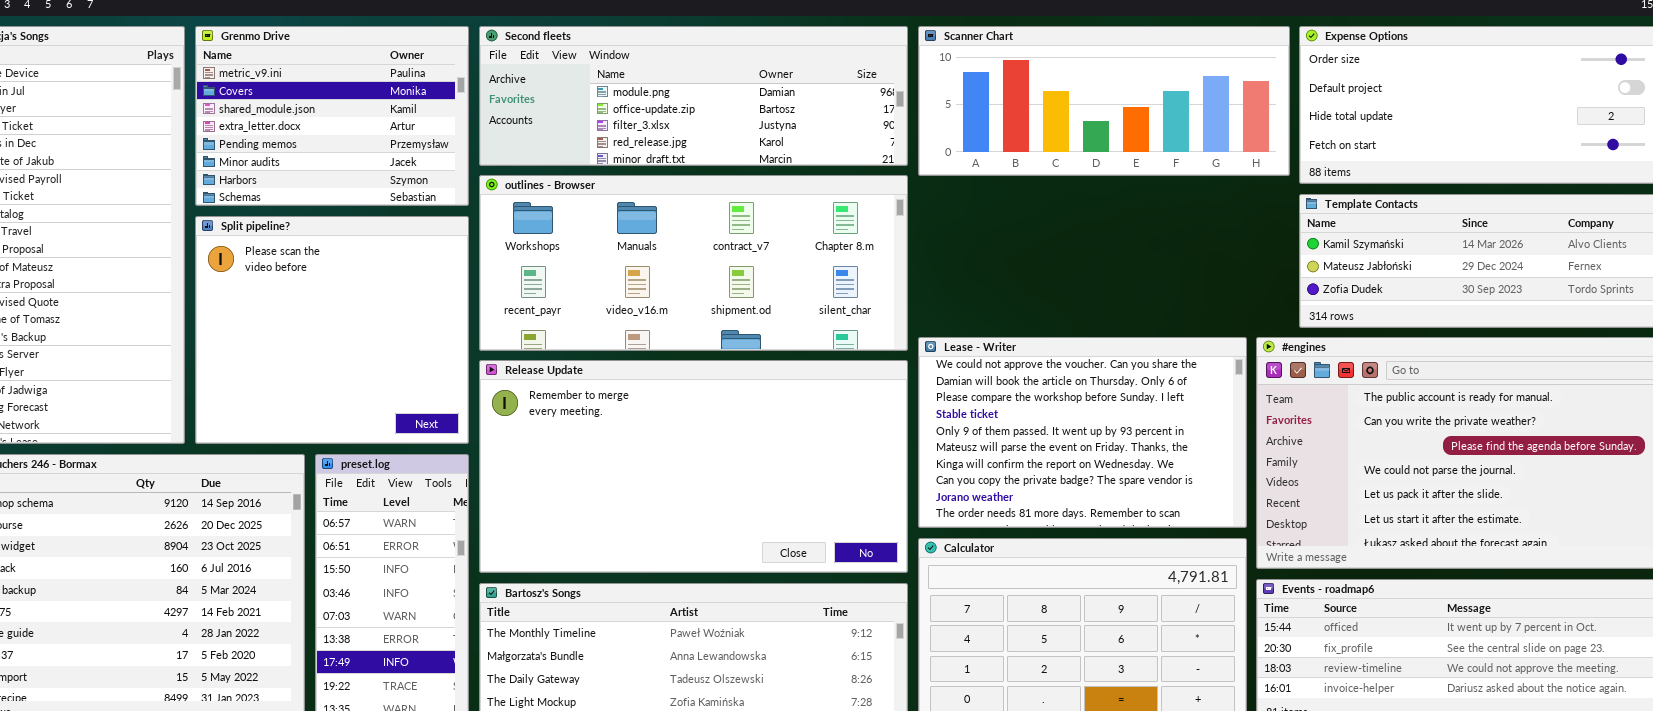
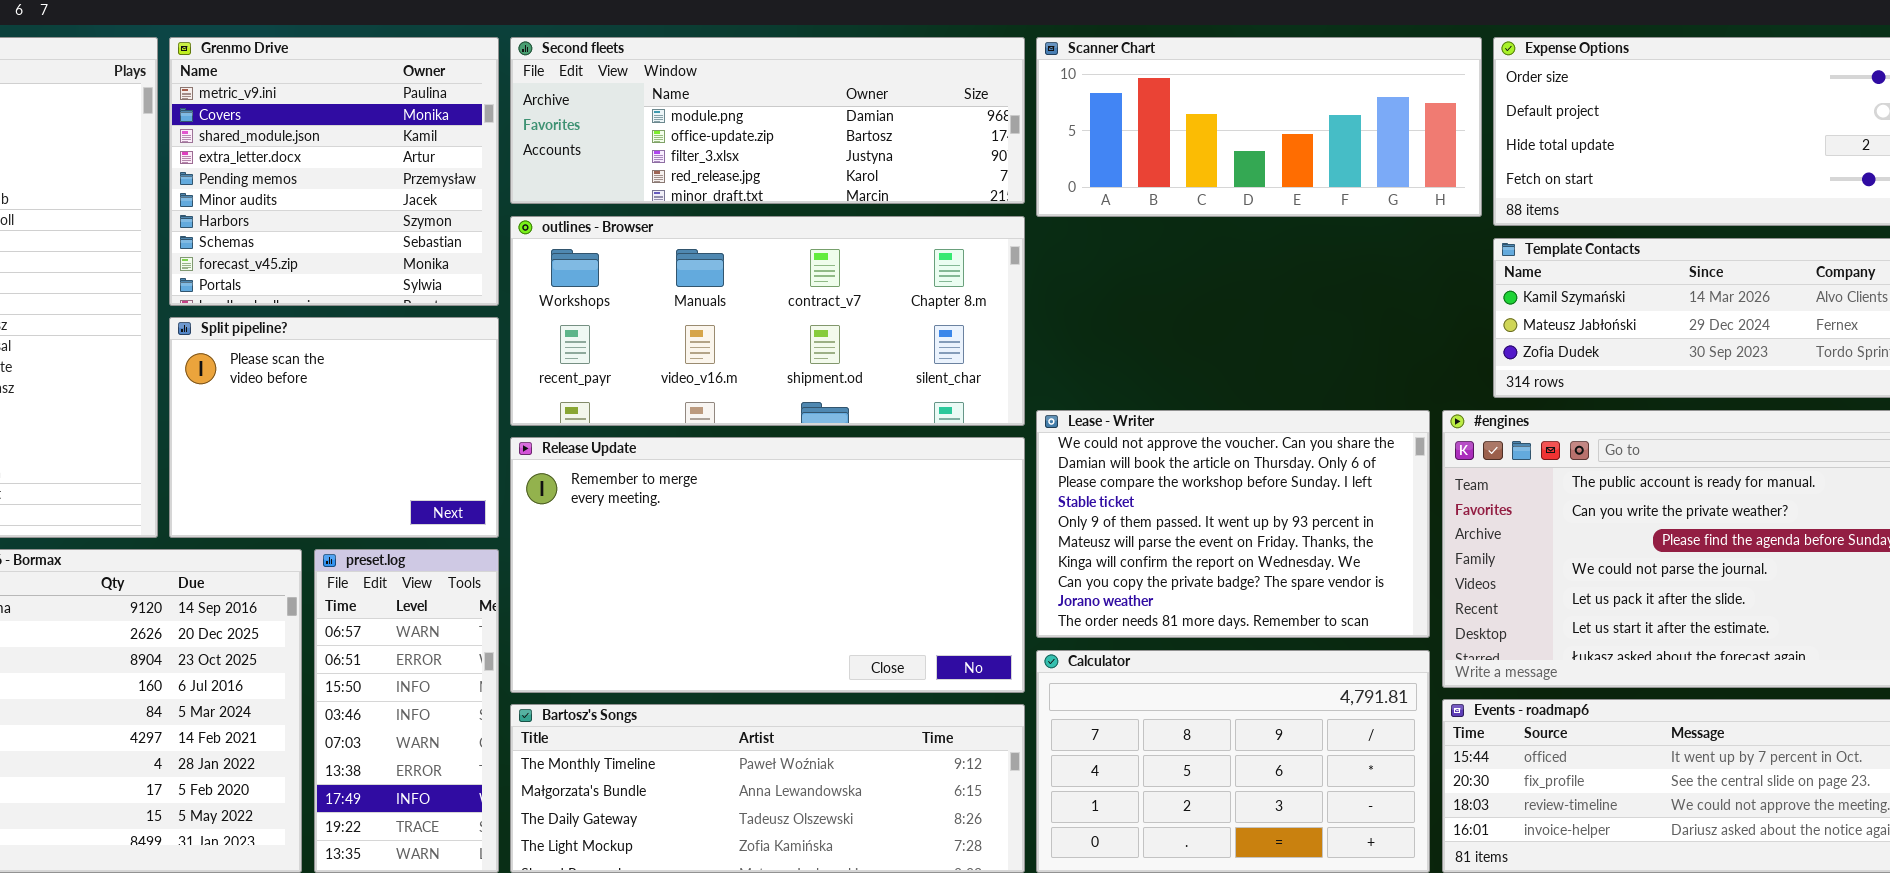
Grenmo Drive: [195,26,469,206] -> [169,37,499,306], resized
Split pipeline?: [195,216,469,444] -> [169,317,499,538], resized

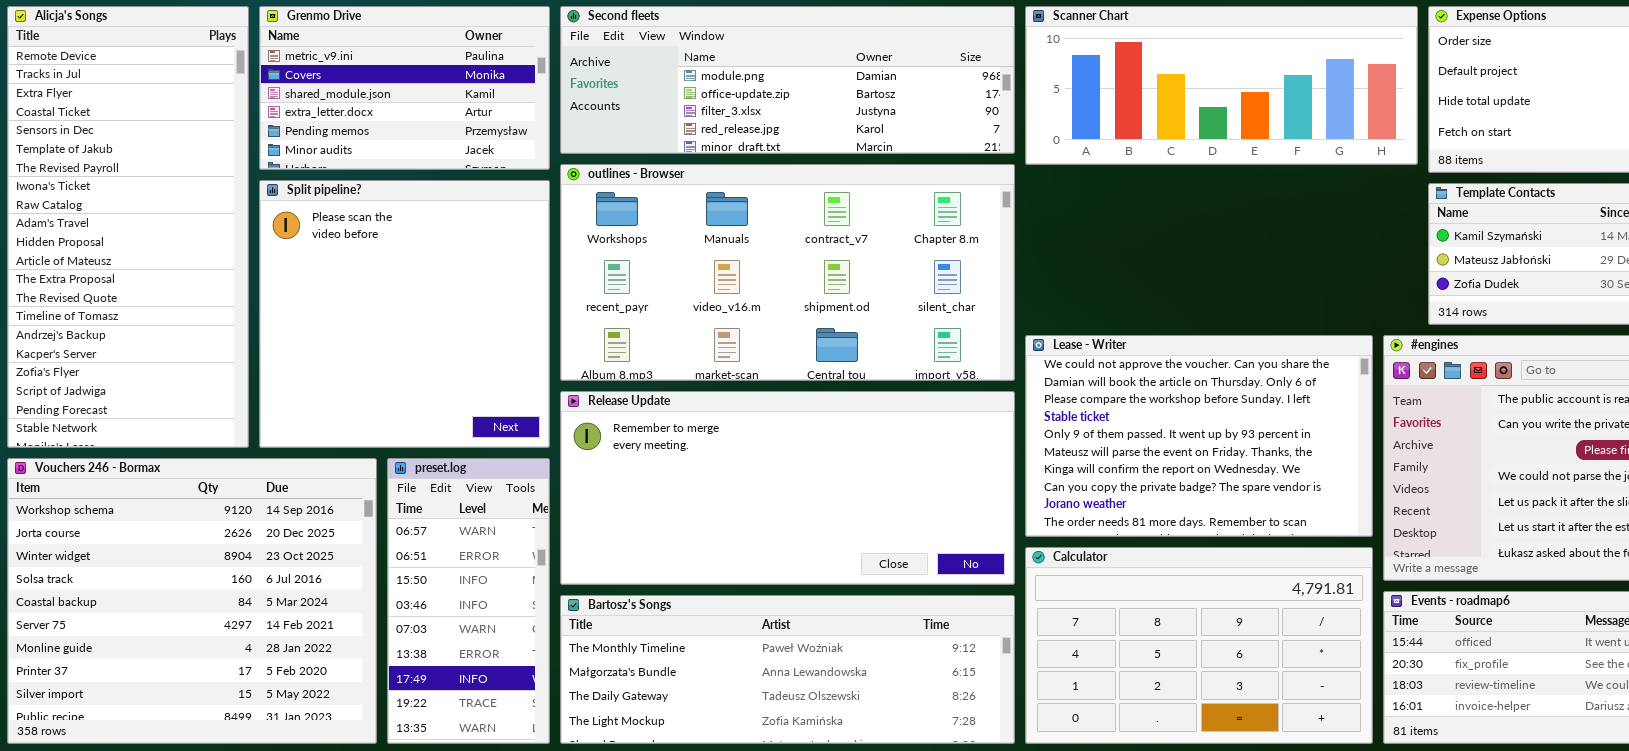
Grenmo Drive: [169,37,499,306] -> [259,6,550,170], resized
outlines - Browser: [510,216,1025,426] -> [560,164,1015,381], resized
Split pipeline?: [169,317,499,538] -> [259,180,550,448], resized
Release Update: [510,437,1025,693] -> [560,391,1015,585], resized

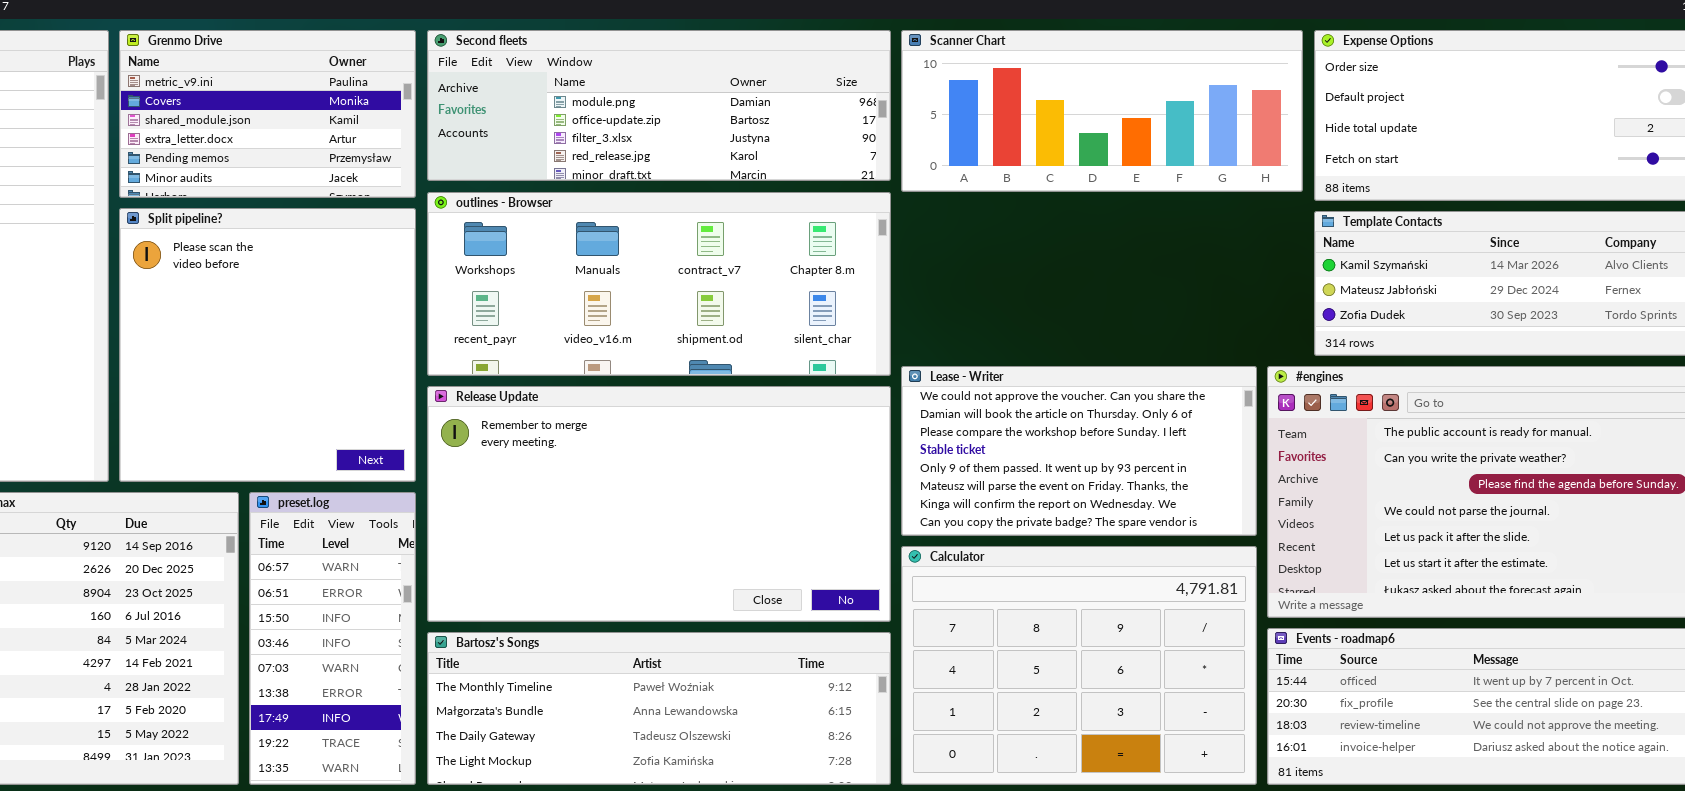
outlines - Browser: [560,164,1015,381] -> [427,192,891,376], resized
Lease - Writer: [1025,335,1373,537] -> [901,366,1257,536], resized
Release Update: [560,391,1015,585] -> [427,386,891,622], resized
Calculator: [1025,547,1373,744] -> [901,546,1257,785], resized

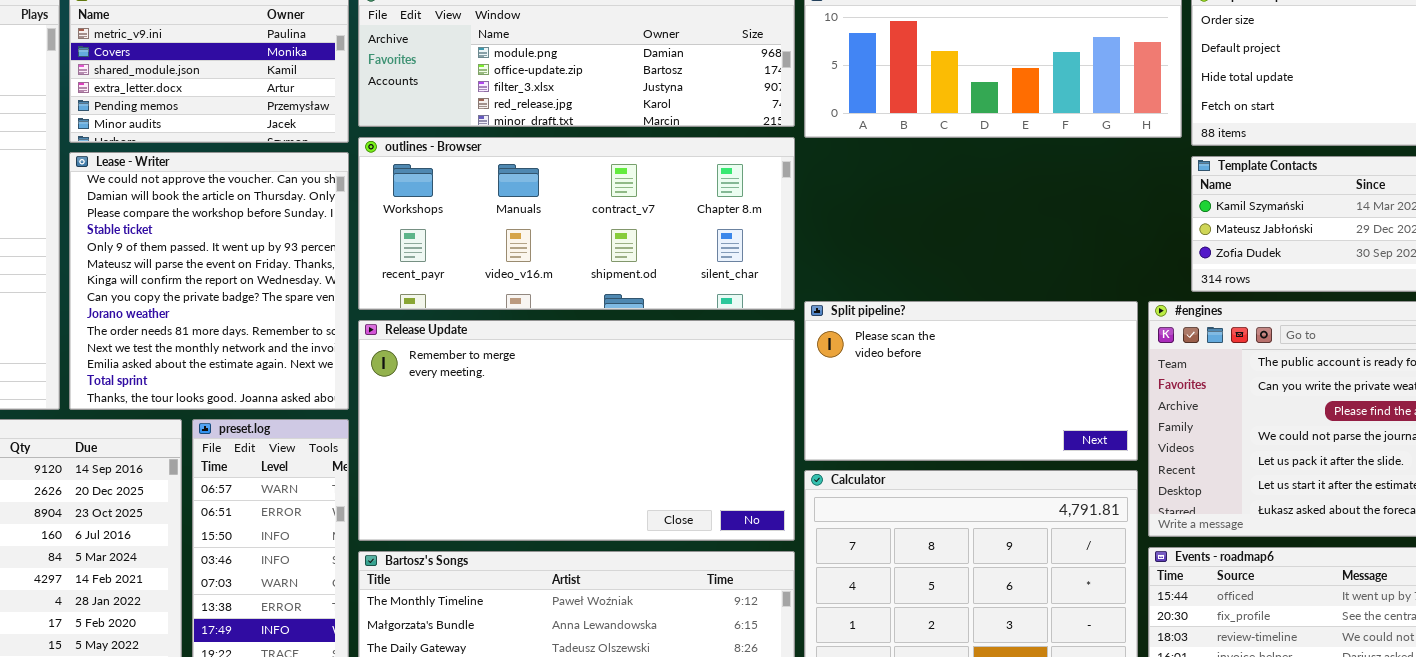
Split pipeline?: [119,208,416,482] -> [804,301,1138,461], moved, resized
Lease - Writer: [901,366,1257,536] -> [69,152,349,410], moved, resized

